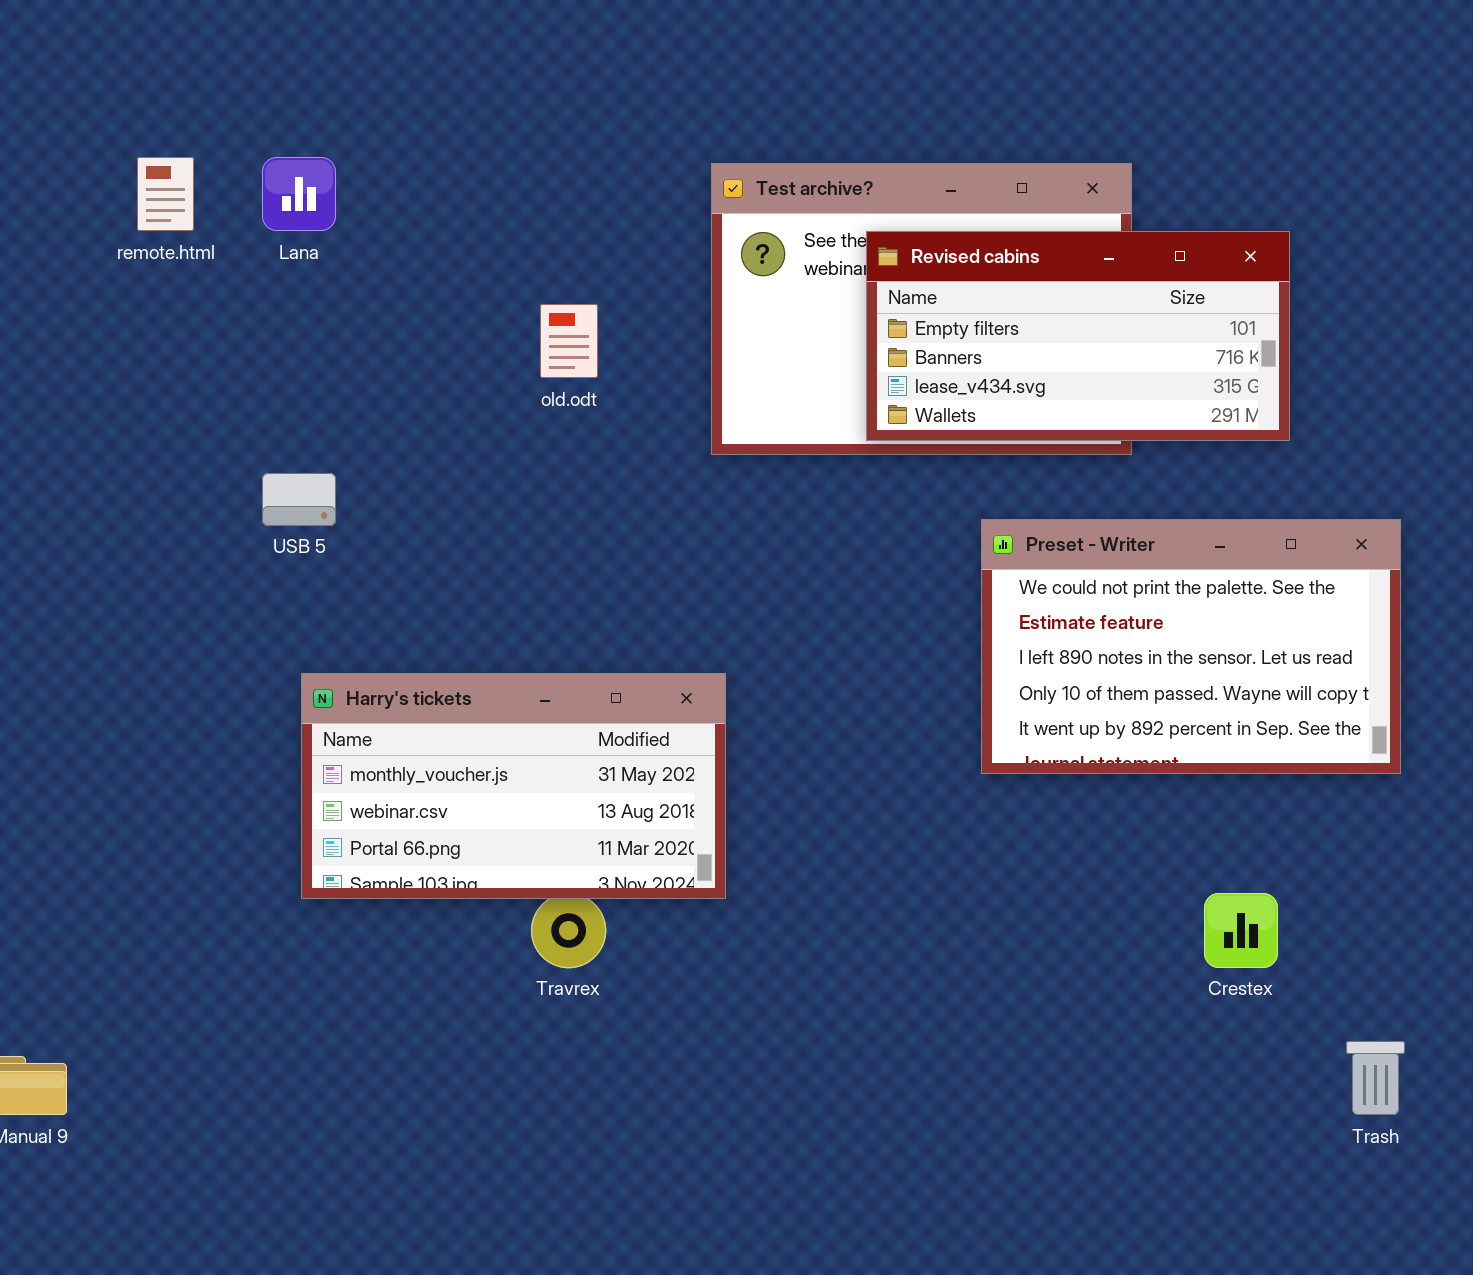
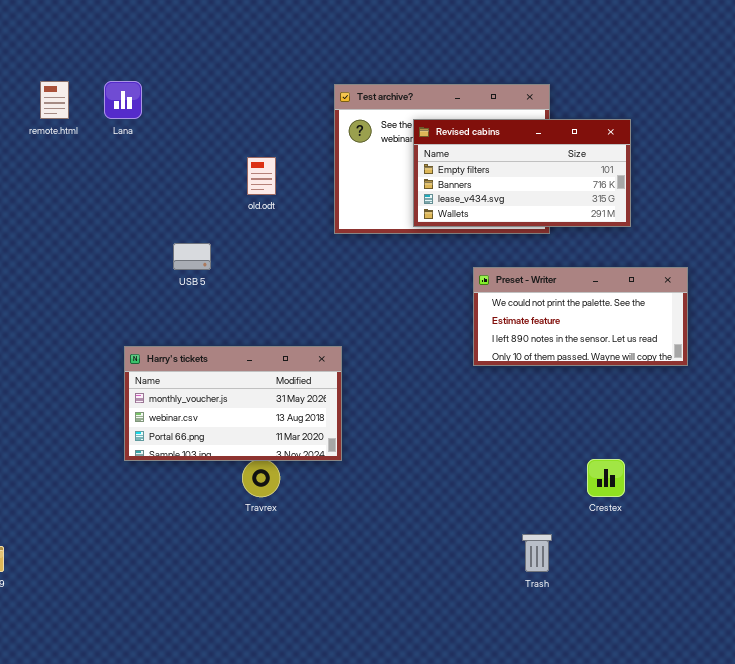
USB 5: [262,473,336,526] -> [173,243,211,270], moved
Preset - Writer: [981,519,1401,774] -> [473,267,688,366], resized
Trash: [1346,1041,1405,1115] -> [522,534,552,572], moved

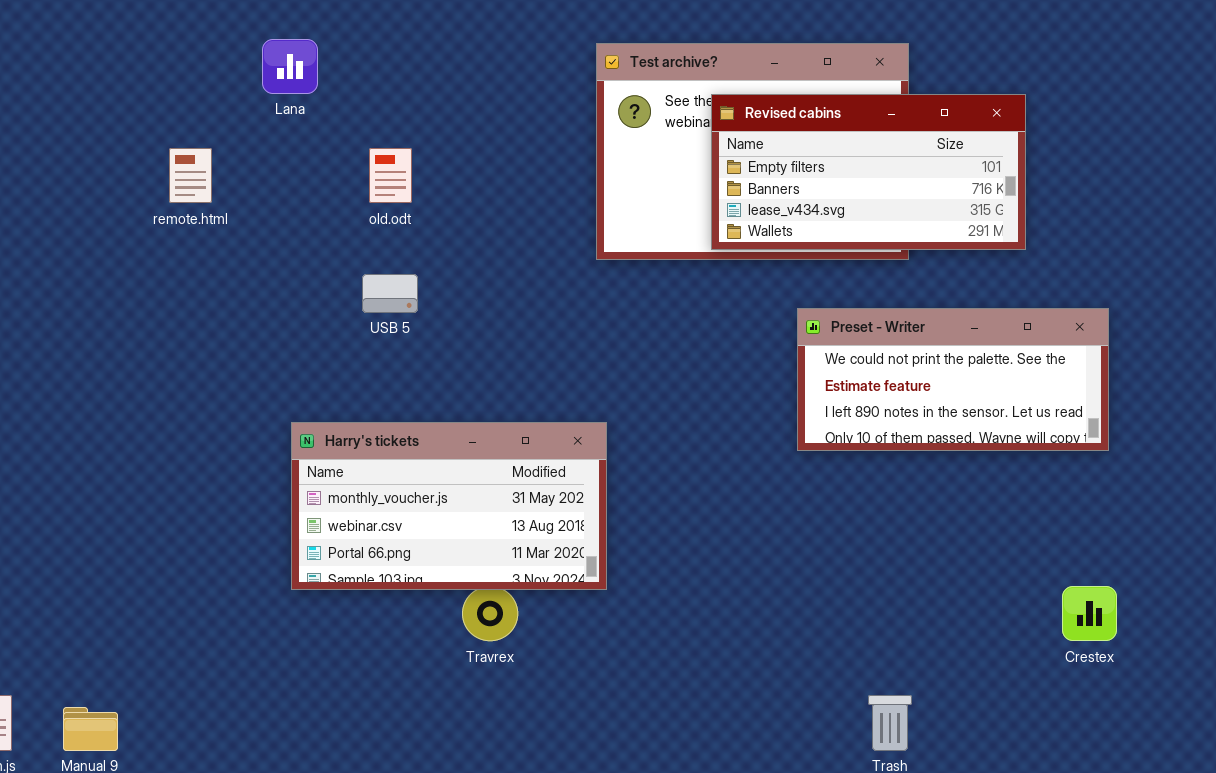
remote.html: [40,81,69,119] -> [169,148,212,203], moved
old.odt: [247,157,276,195] -> [369,148,412,203], moved
Crestex: [587,459,625,497] -> [1062,586,1117,641], moved

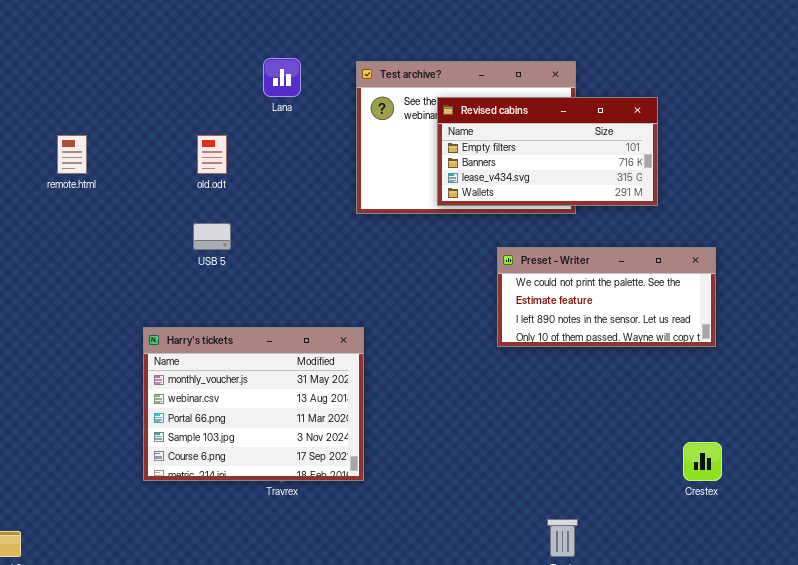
Lana: [262,39,318,94] -> [263,58,301,97], moved
Harry's tickets: [291,422,607,590] -> [143,327,364,481], resized

